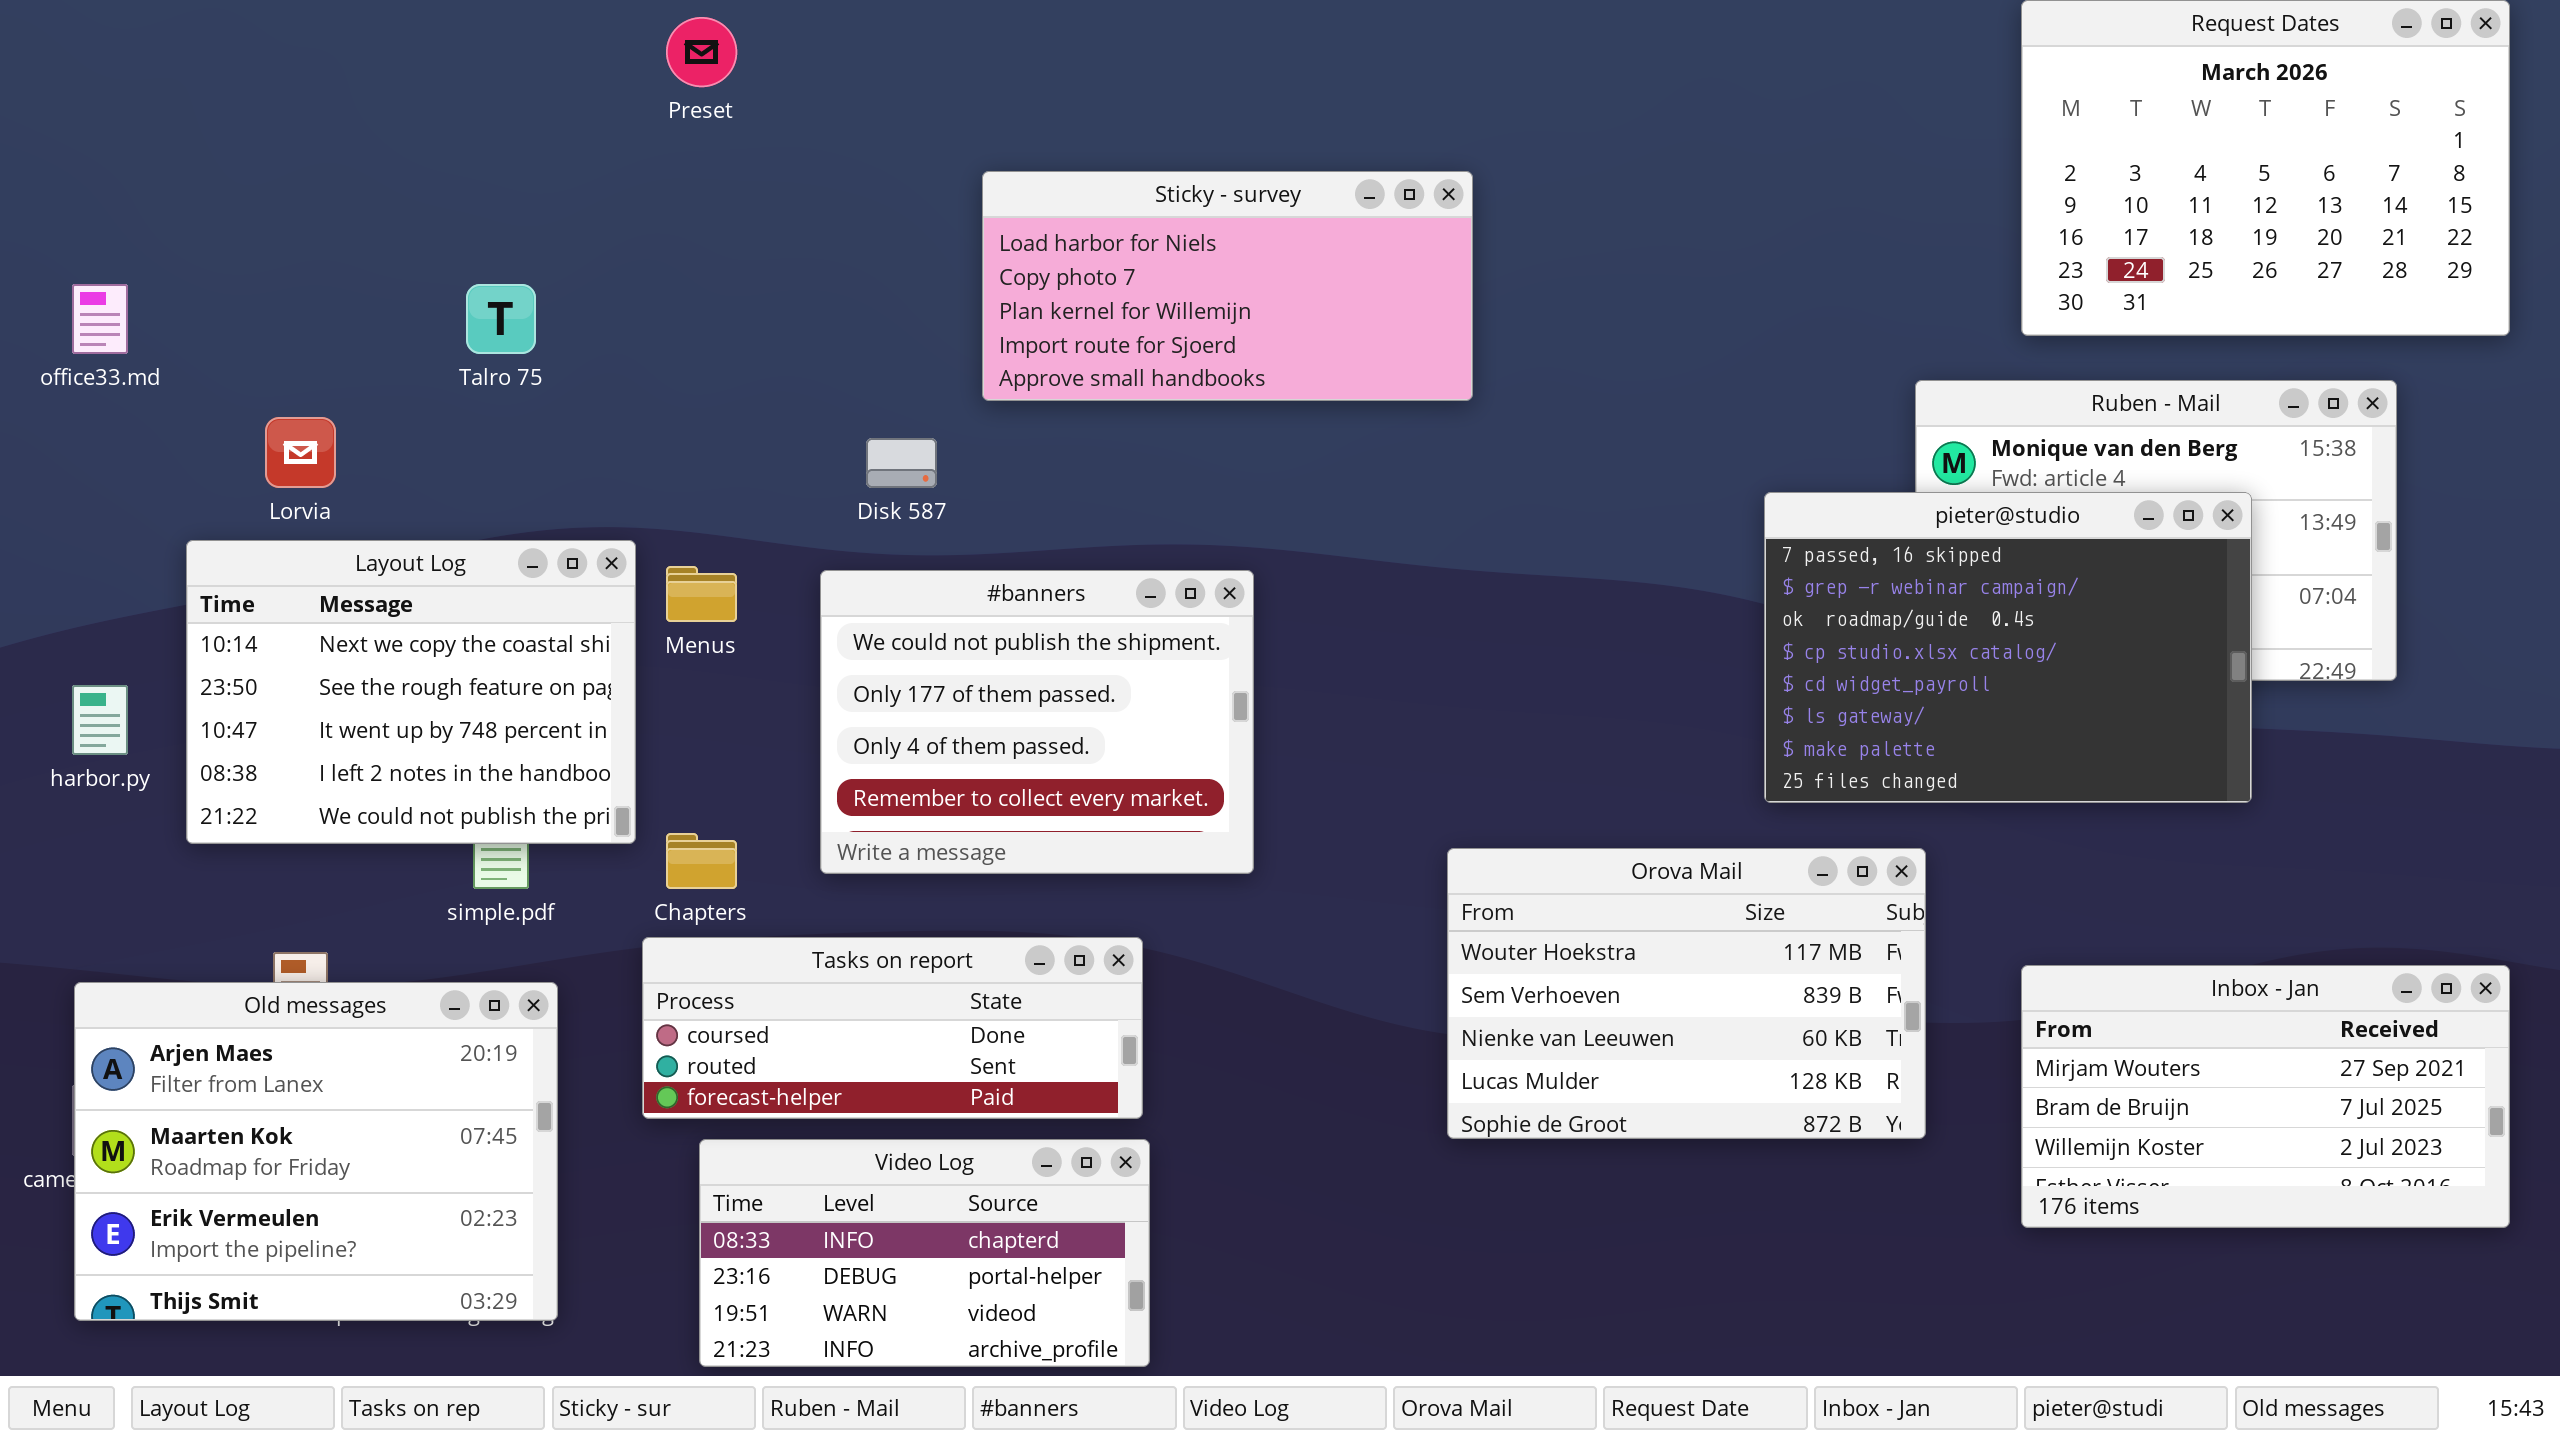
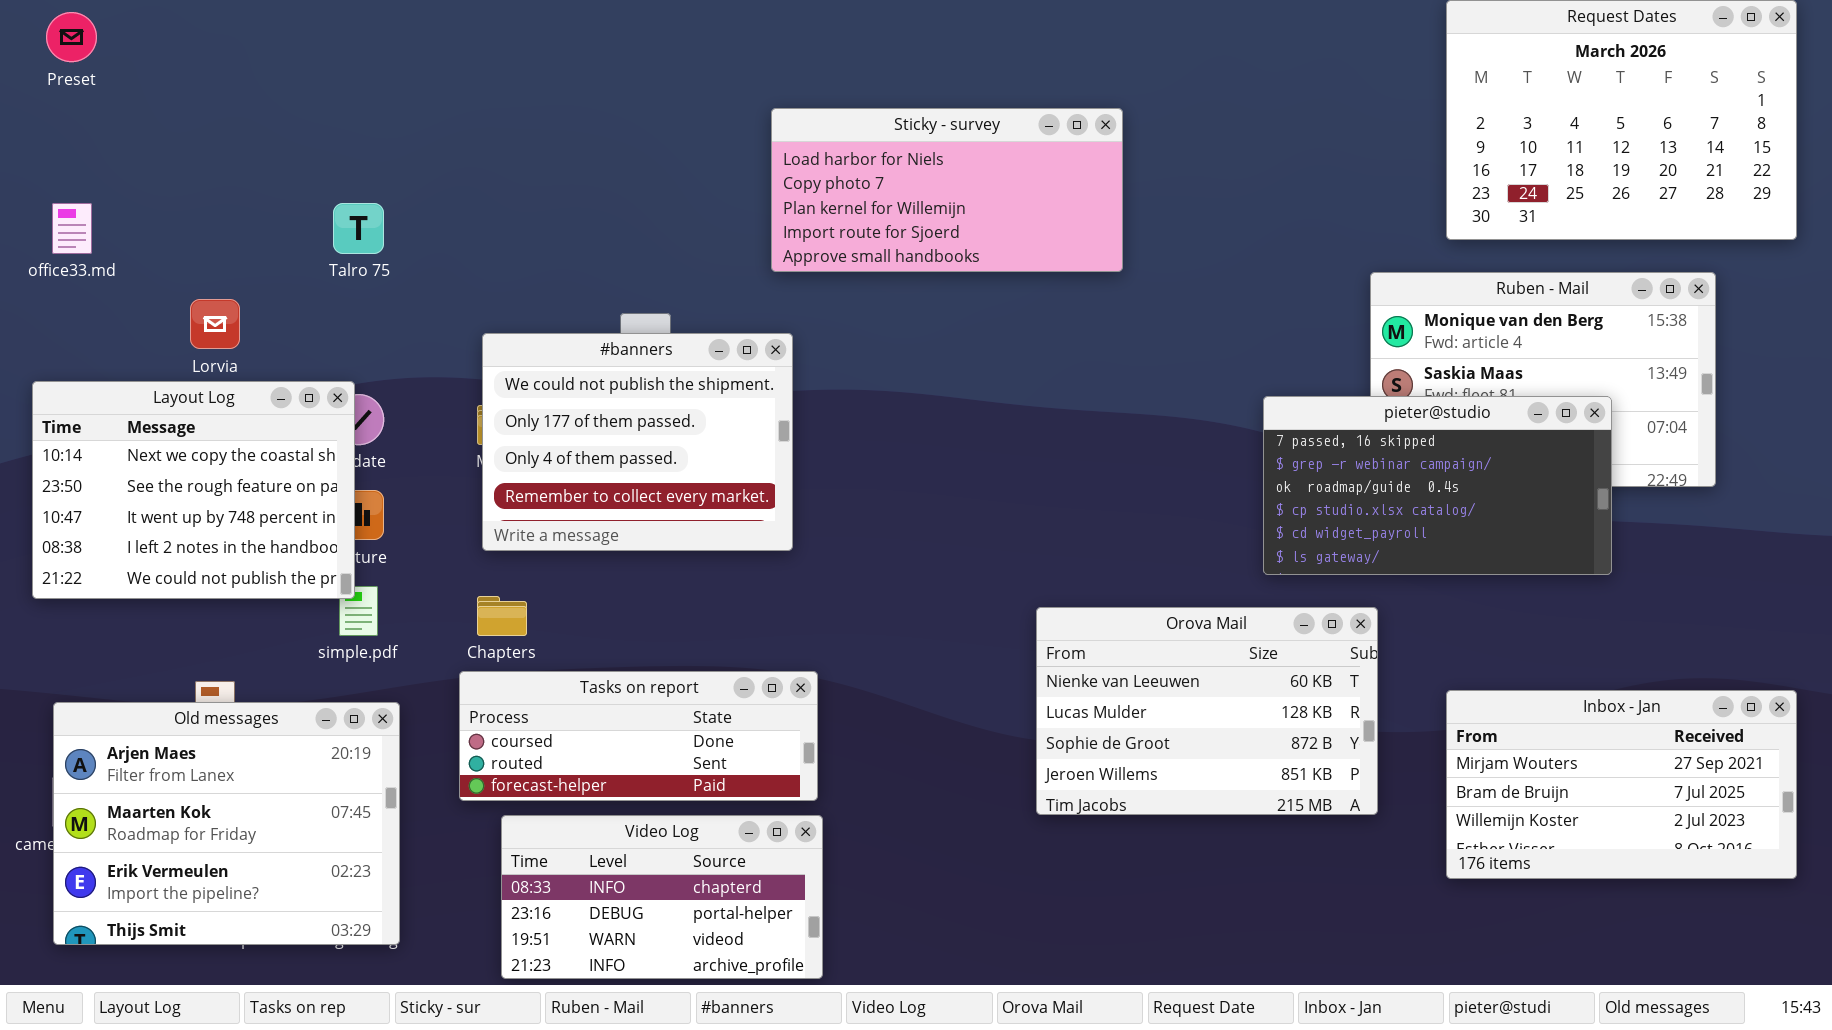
Preset: [666,17,737,87] -> [46,12,97,62], moved
Sticky - survey: [982,171,1473,401] -> [771,108,1123,272], moved
pieter@studio: [1764,492,2252,803] -> [1263,396,1612,575], resized
Layout Log: [186,540,636,844] -> [32,381,355,599], moved
#banners: [820,570,1254,874] -> [482,333,793,551], moved
Orova Mail: [1447,848,1926,1139] -> [1036,607,1378,815], scrolled down 2 rows

